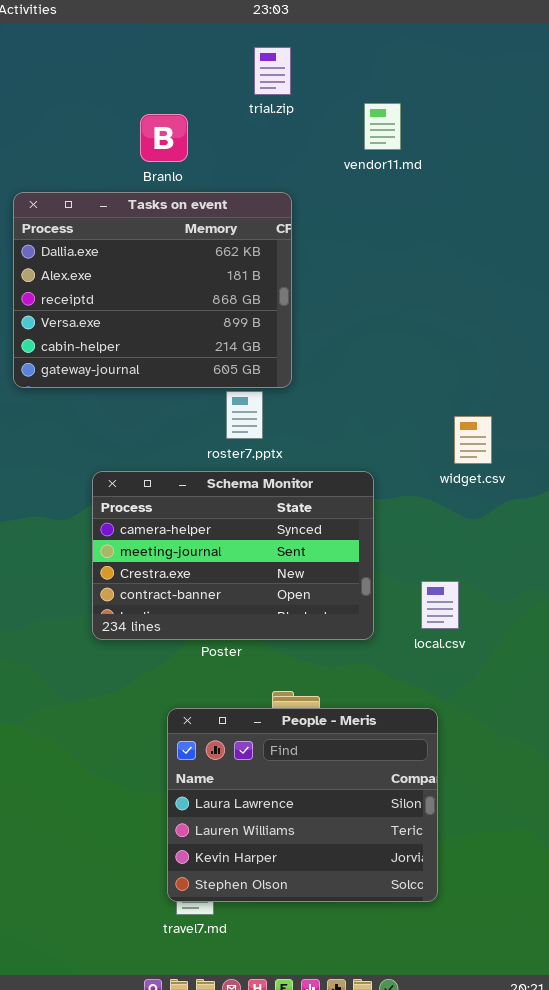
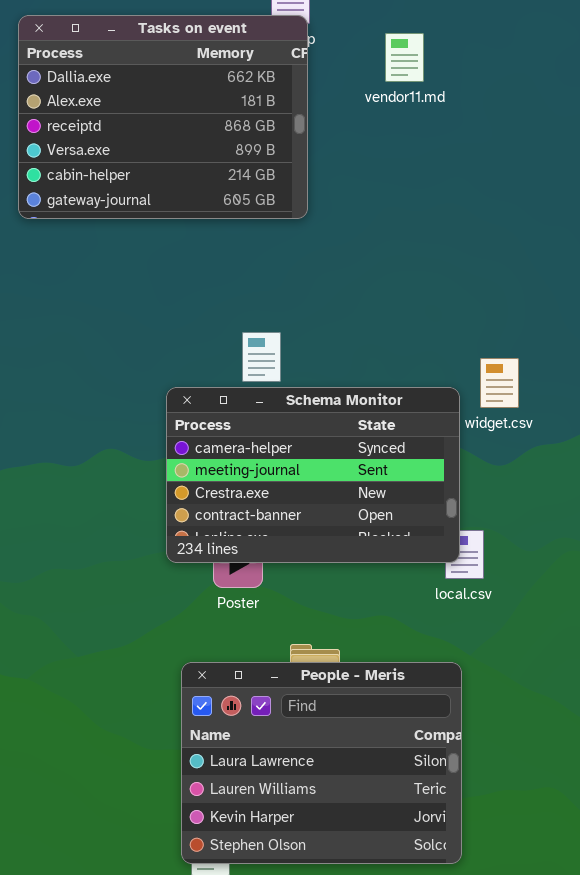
Tasks on event: [13,192,292,388] -> [18,15,308,219], moved
Schema Monitor: [92,471,374,640] -> [166,387,460,563], moved

